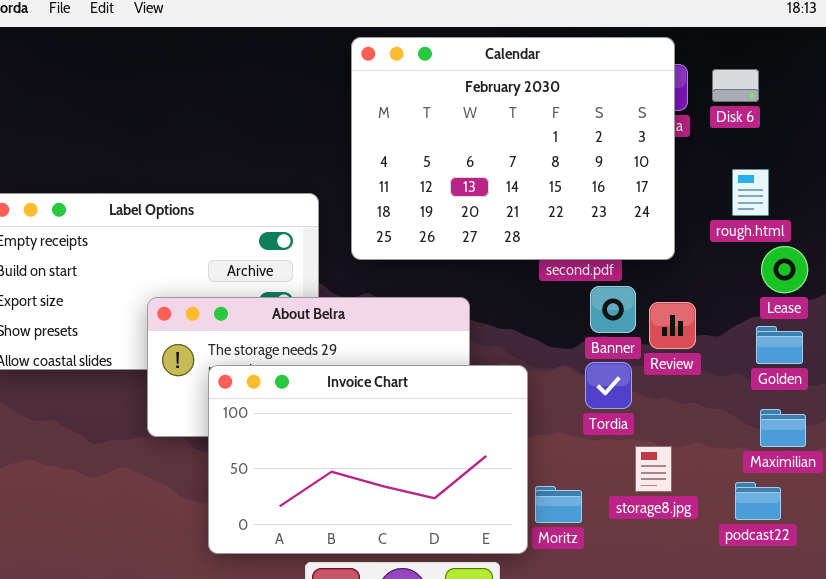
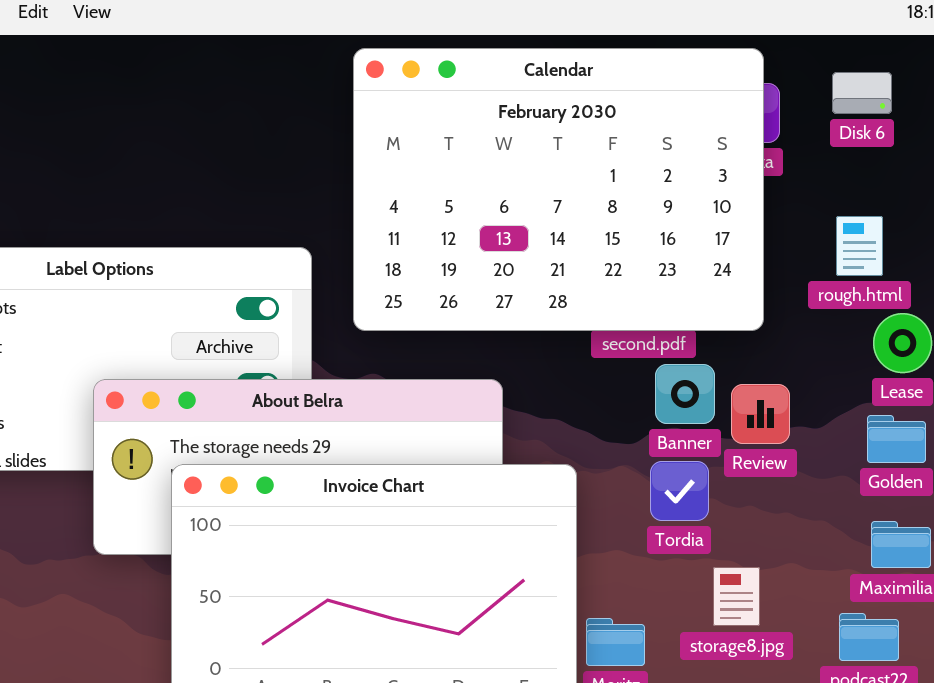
Disk 6: [712,69,759,102] -> [832,72,892,114], moved

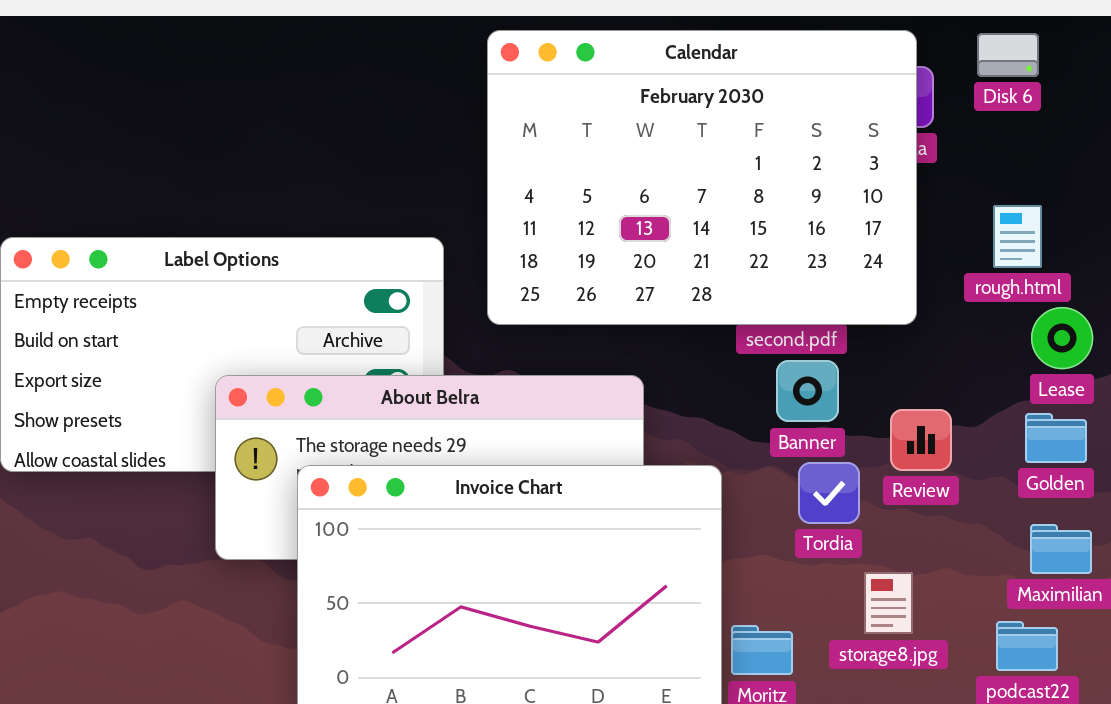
Disk 6: [832,72,892,114] -> [977,33,1039,77], moved
Banner: [655,364,715,424] -> [776,360,839,422], moved
Review: [731,384,790,444] -> [890,409,952,471], moved

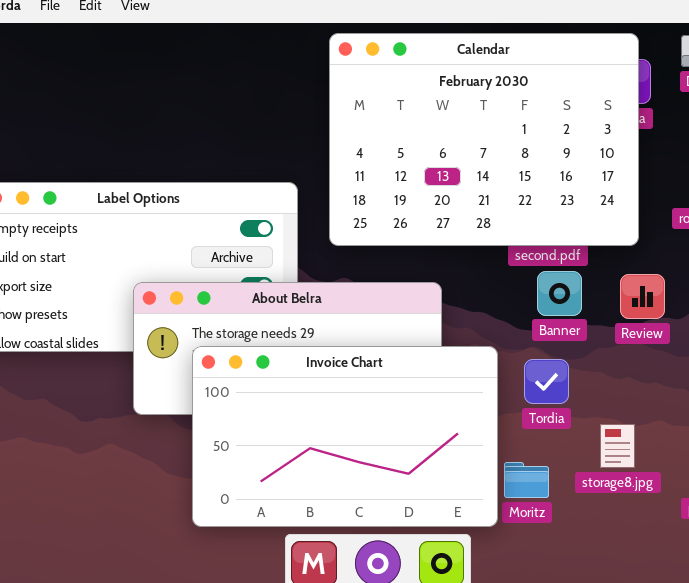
Review: [890,409,952,471] -> [620,274,665,319], moved
Tordia: [798,462,860,524] -> [524,359,569,404], moved

